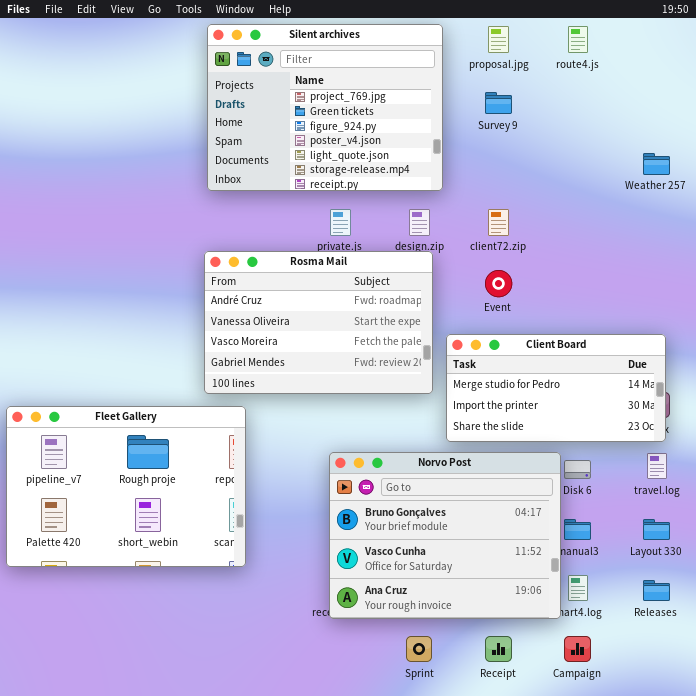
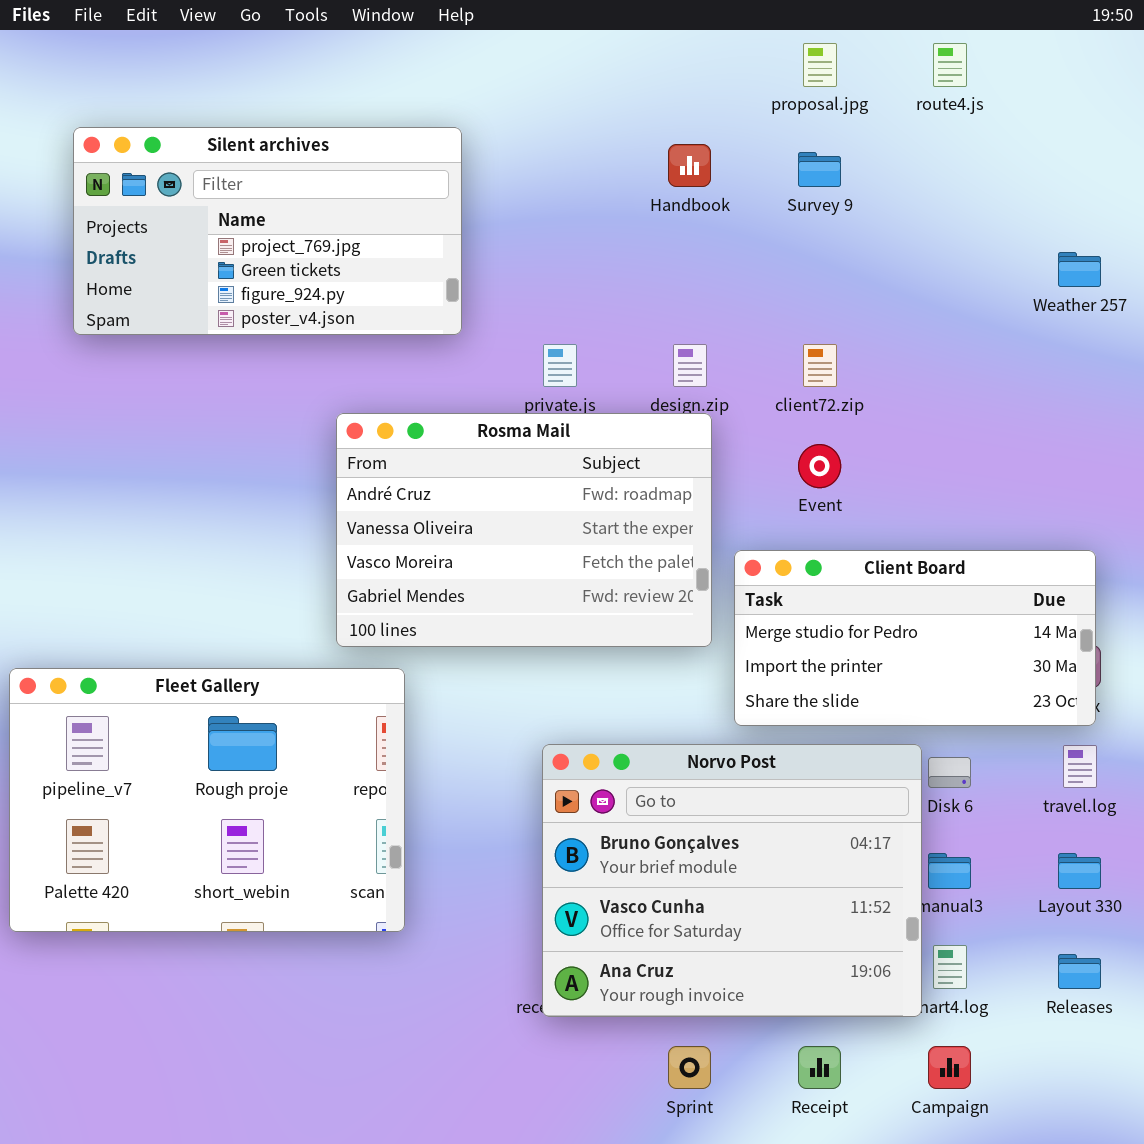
Silent archives: [207,24,443,191] -> [73,127,462,335], moved, resized

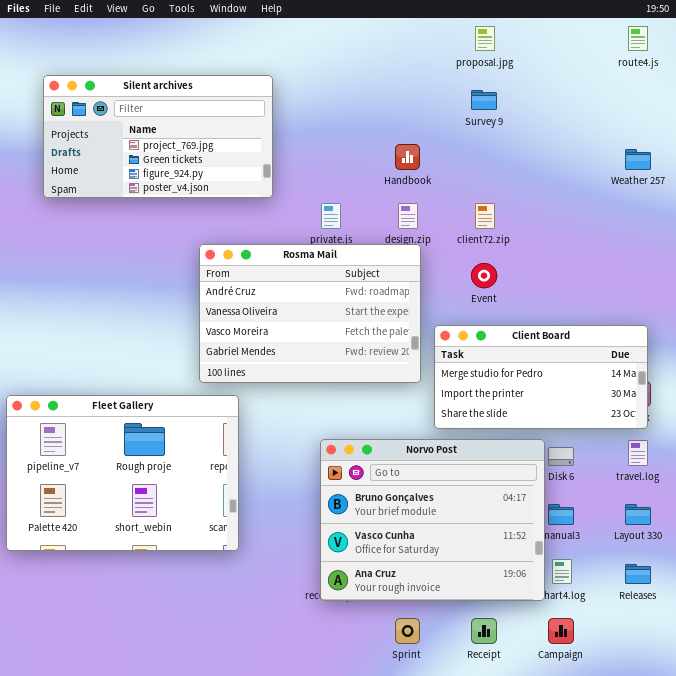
route4.js: [933,43,967,87] -> [628,26,648,51], moved
Handbook: [668,144,711,187] -> [395,144,420,170], moved

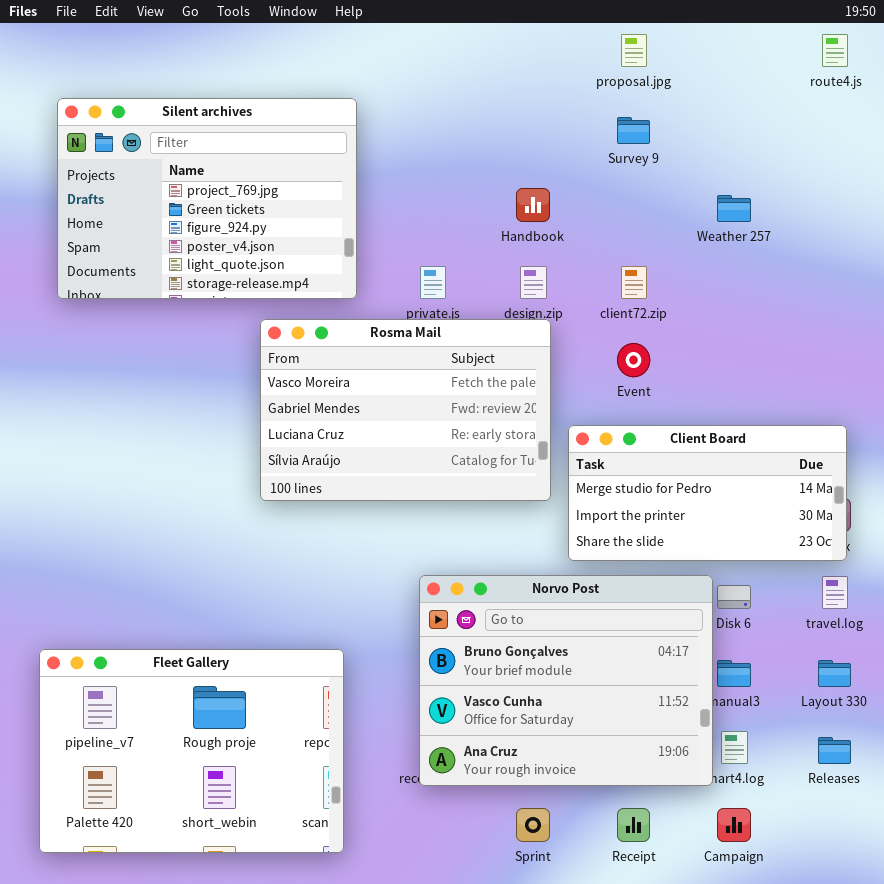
Silent archives: [43,75,273,198] -> [57,98,357,299], resized
Weather 257: [625,149,651,170] -> [717,195,751,222], moved
Rosma Mail: [199,244,421,383] -> [260,319,551,501], scrolled down 2 rows
Fleet Gallery: [6,395,239,551] -> [39,649,344,853], moved

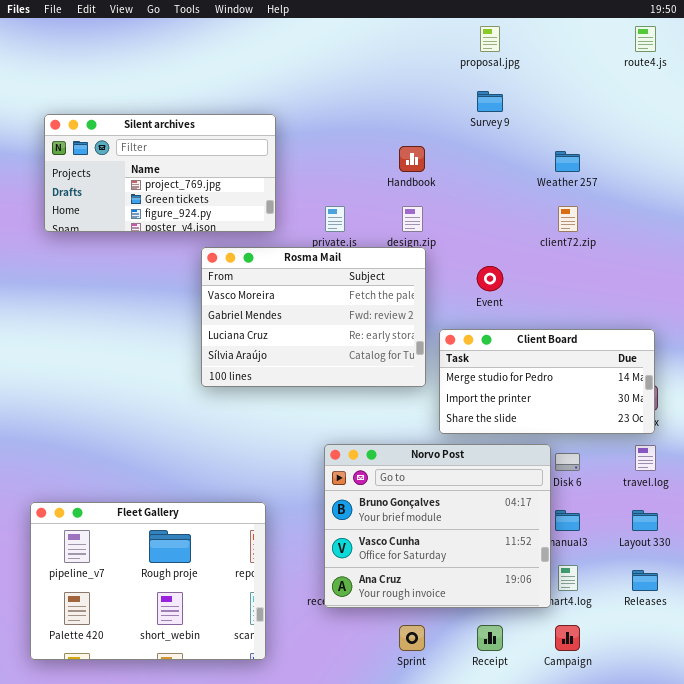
Silent archives: [57,98,357,299] -> [44,114,276,232], resized
client72.zip: [621,266,647,299] -> [558,206,578,232], moved

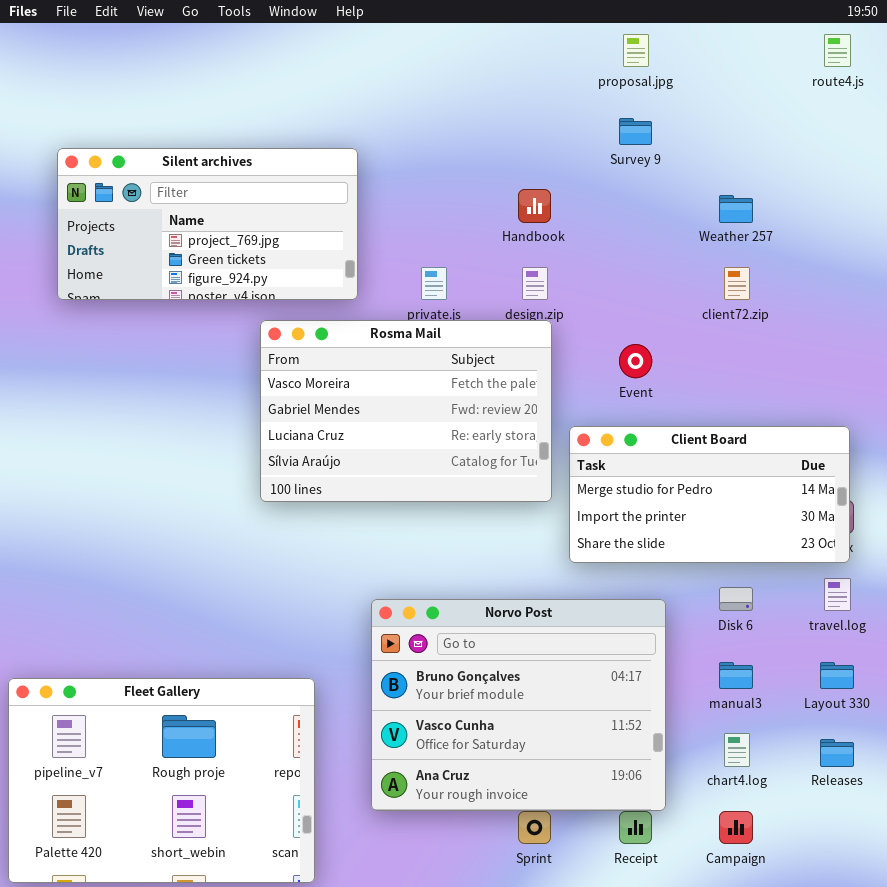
Norvo Post: [324,444,551,608] -> [371,599,666,811], moved
Fleet Gallery: [30,502,266,660] -> [8,678,315,883], moved

